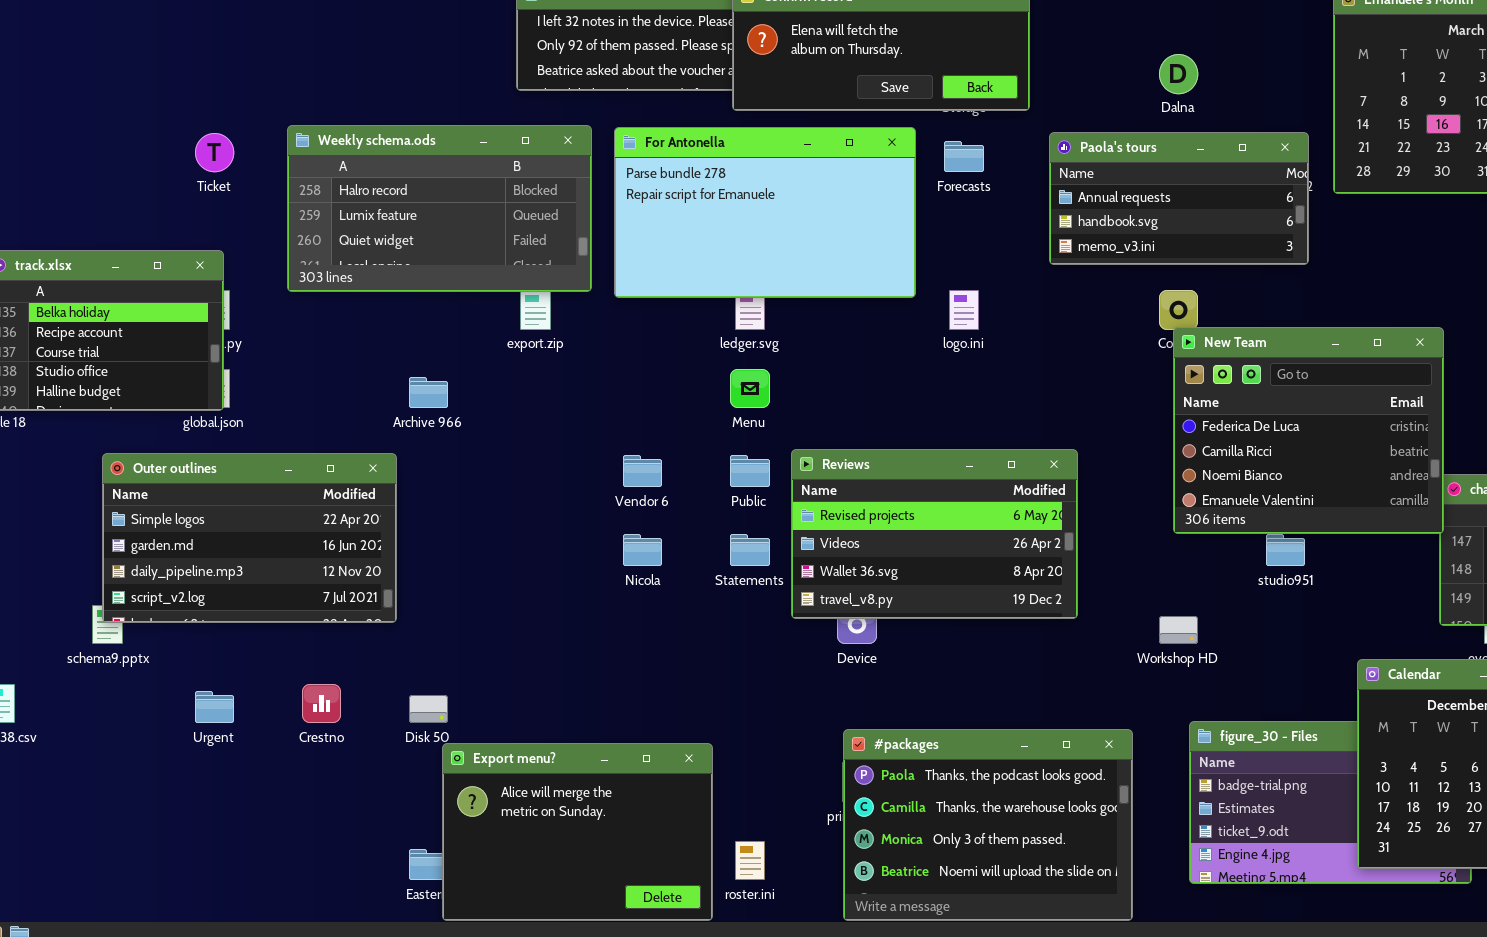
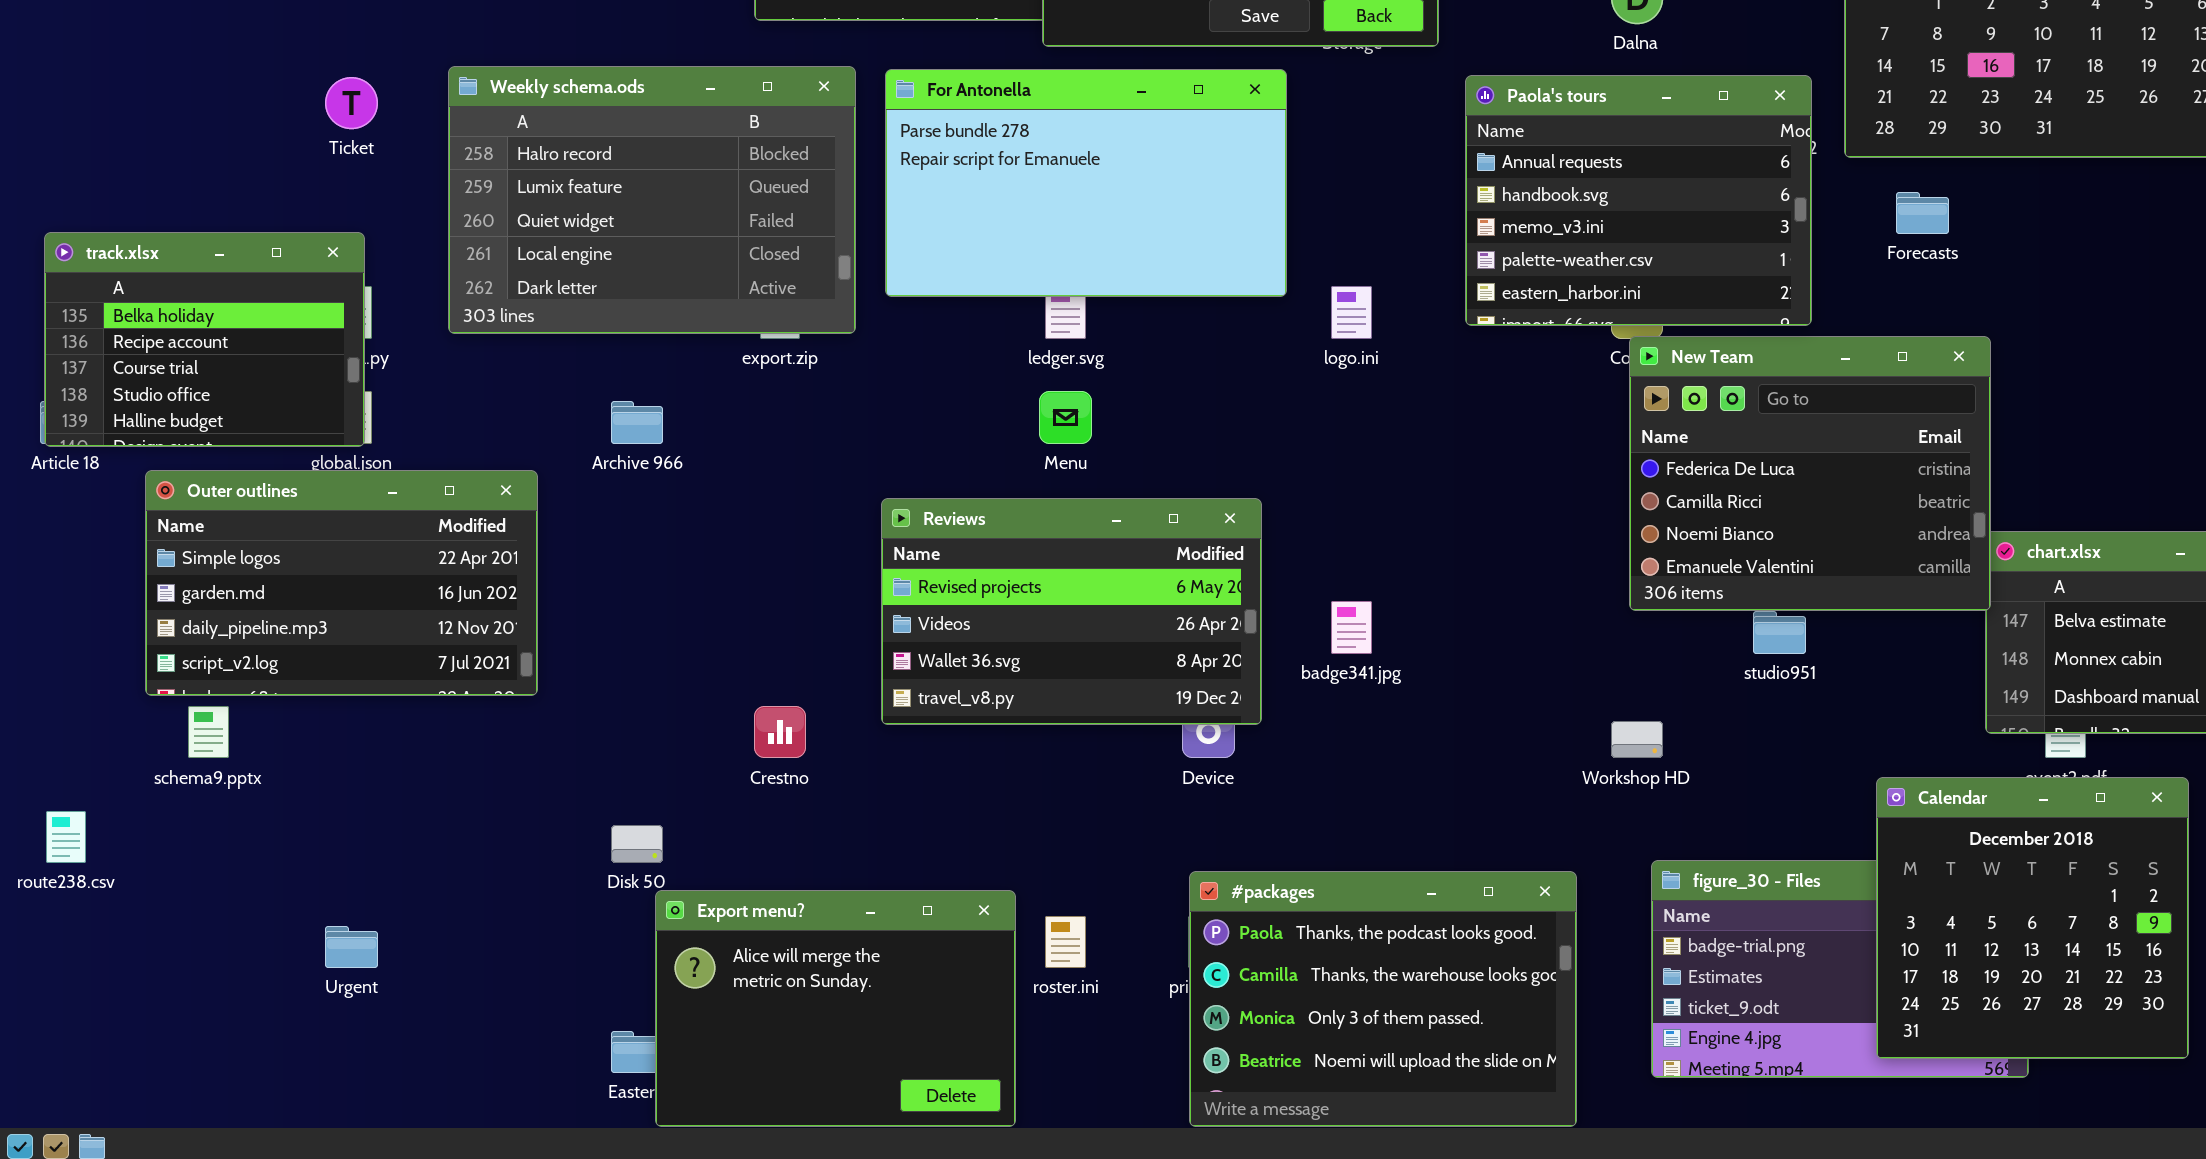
Weekly schema.ods: [287,125,592,292] -> [448,66,856,334], resized
Paola's tours: [1049,132,1309,265] -> [1465,75,1812,326], resized
Forecasts: [944,141,984,172] -> [1896,192,1949,234], moved
Reviews: [791,449,1078,619] -> [881,498,1262,725], moved
Outer outlines: [102,453,397,623] -> [145,470,538,696], moved
Crestno: [302,684,341,723] -> [754,706,806,758], moved
Urgent: [195,691,234,723] -> [325,926,378,968], moved
roster.ini: [735,841,765,880] -> [1045,916,1086,968], moved

